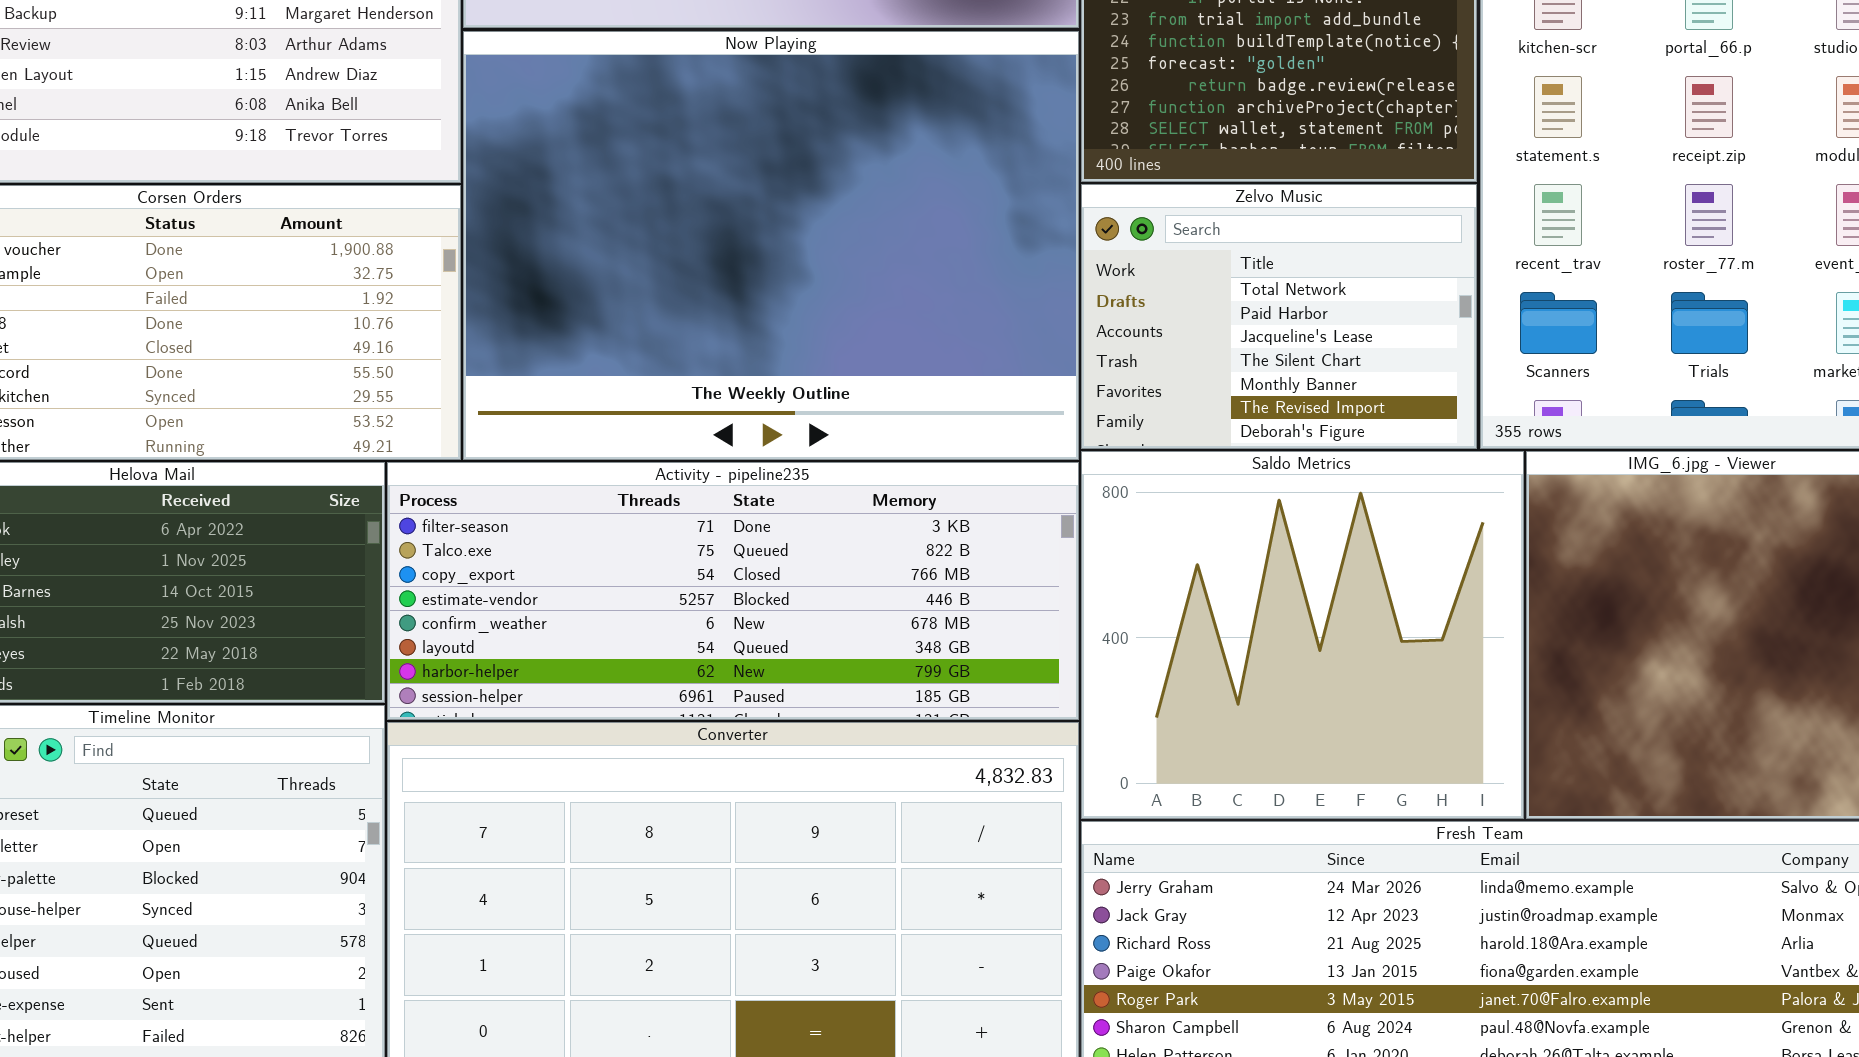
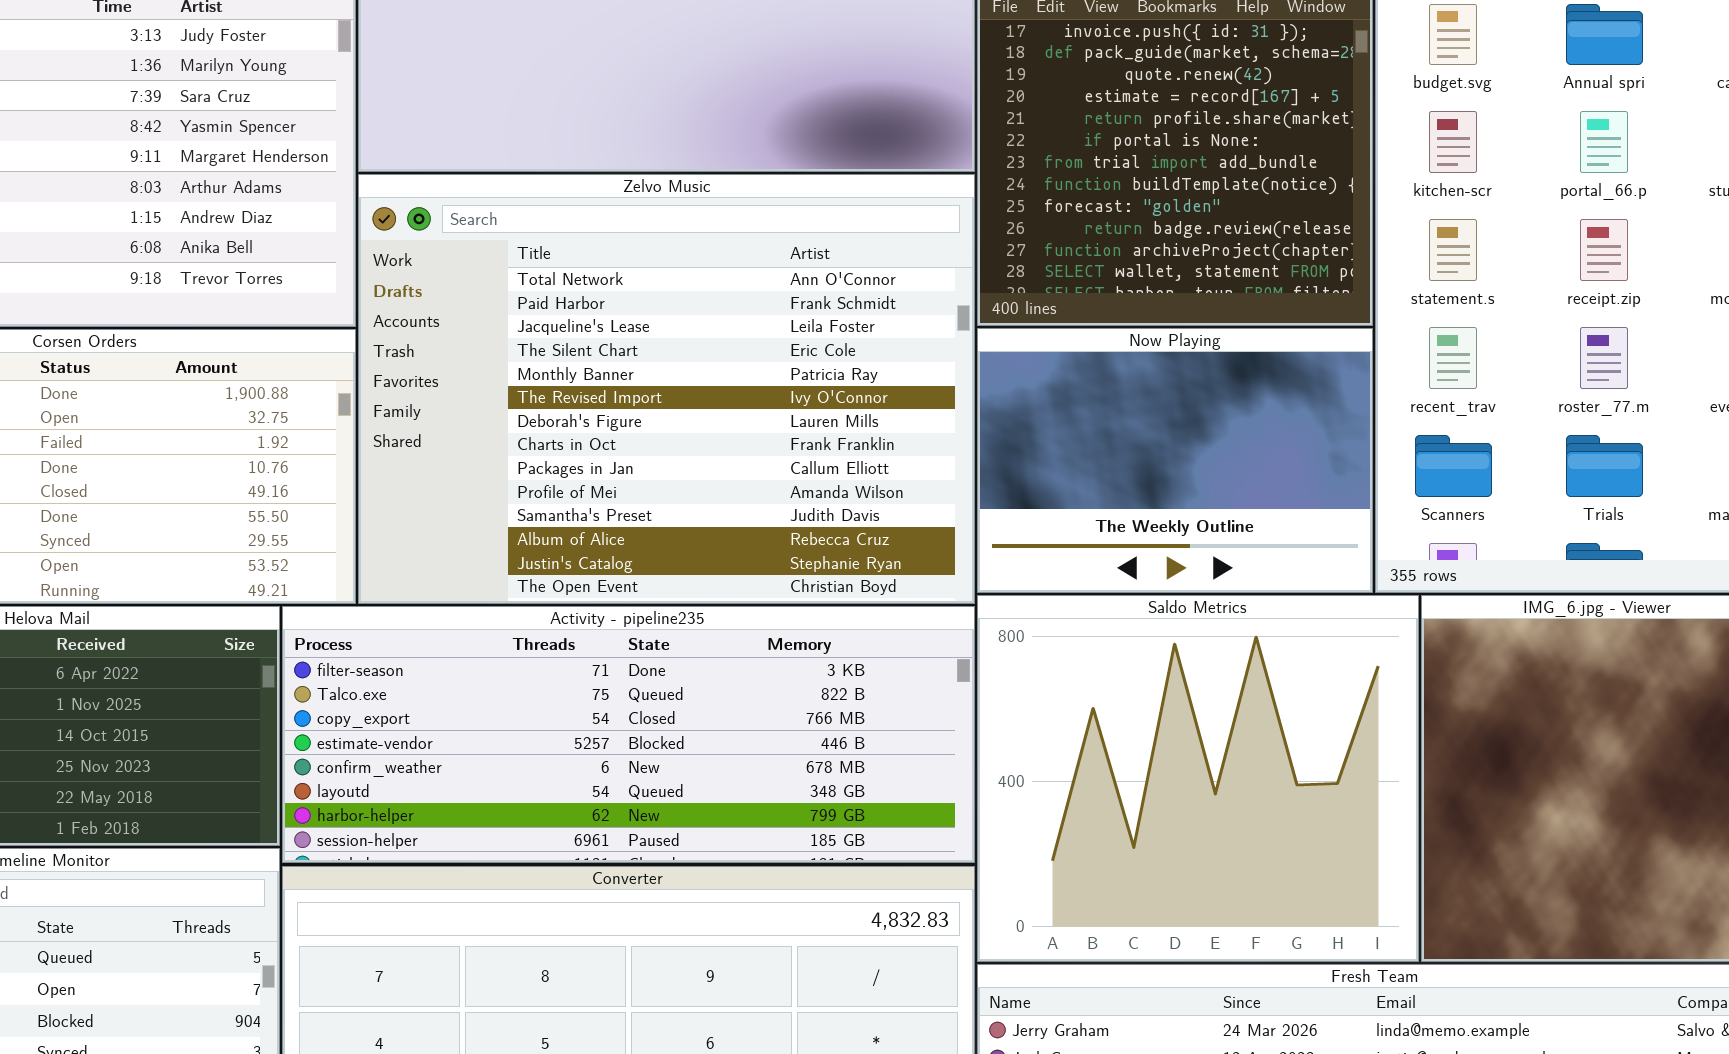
Now Playing: [463,31,1079,460] -> [977,328,1373,593], moved, resized
Zelvo Music: [1081,184,1477,449] -> [358,174,975,604], moved, resized

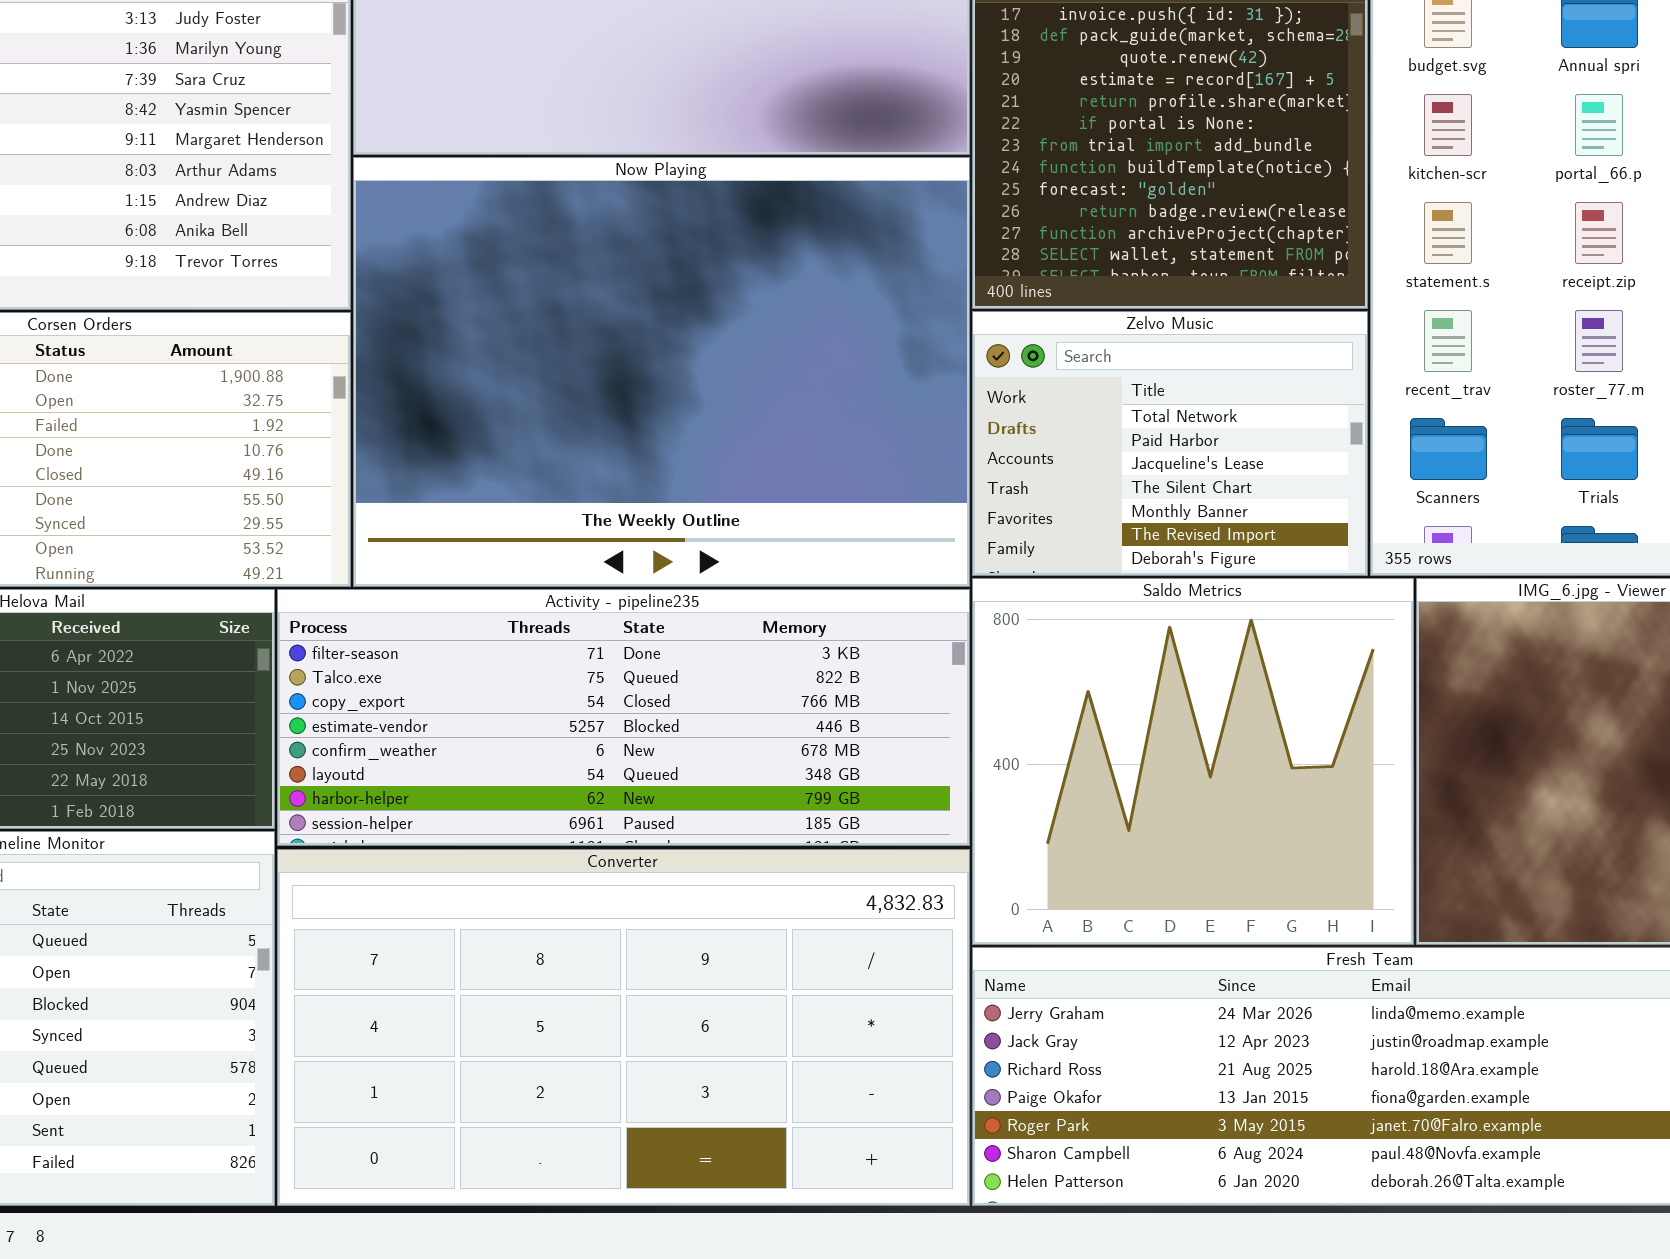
Zelvo Music: [358,174,975,604] -> [972,311,1368,576], moved, resized
Now Playing: [977,328,1373,593] -> [353,157,970,587], moved, resized

